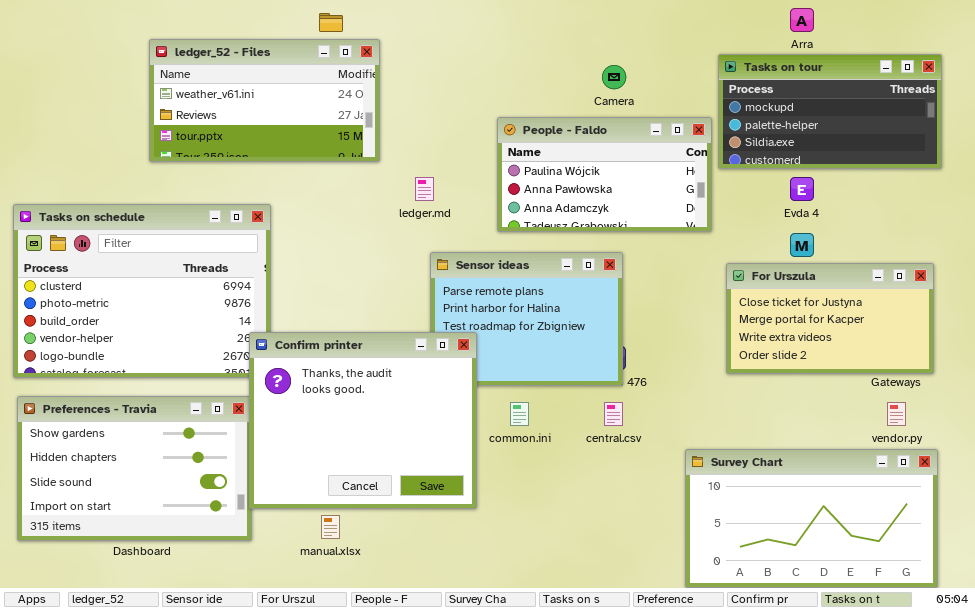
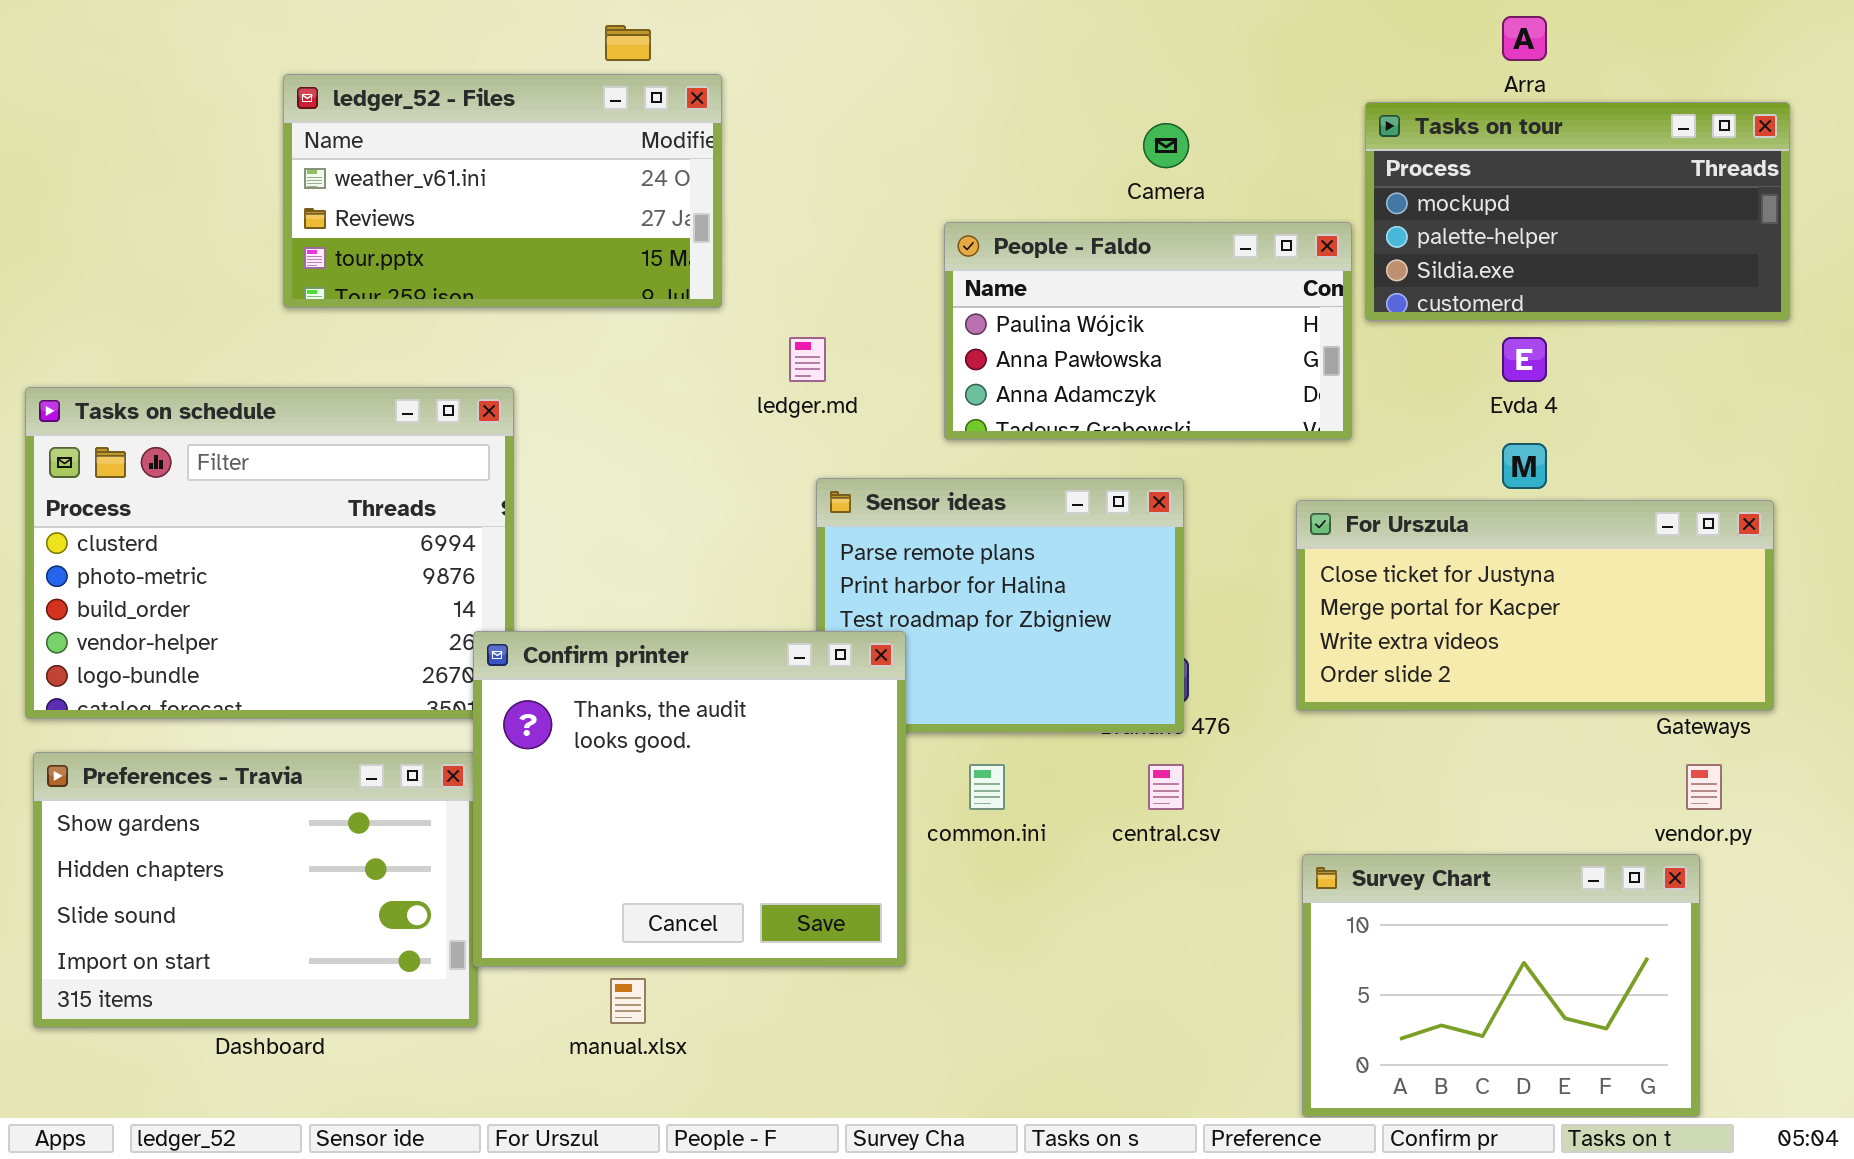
For Urszula: [726,263,934,374] -> [1296,500,1774,711], resized
Survey Chart: [685,449,938,588] -> [1302,854,1700,1117], resized

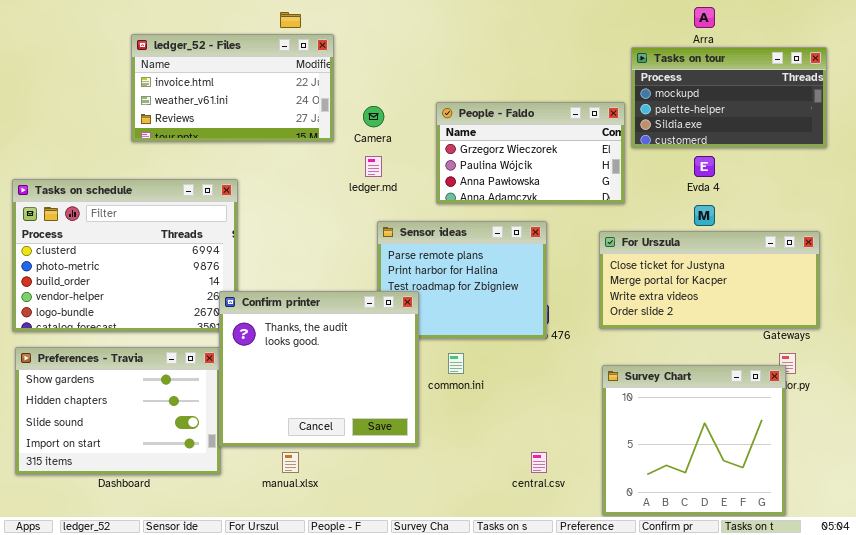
ledger_52 - Files: [283,74,722,308] -> [131,34,334,142], scrolled up 1 row
Camera: [1143,123,1189,168] -> [363,106,384,127], moved
People - Faldo: [944,222,1352,440] -> [436,102,625,204], scrolled up 1 row
central.csv: [1148,764,1184,810] -> [531,452,547,473], moved
Survey Chart: [1302,854,1700,1117] -> [602,365,786,516], resized

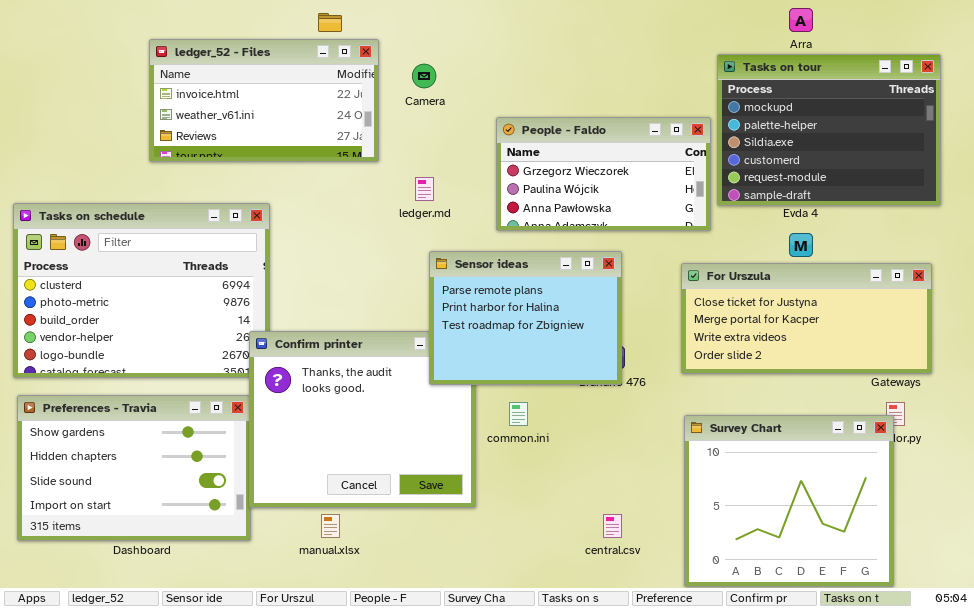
Tasks on tour: [631,47,827,148] -> [717,54,941,206], resized
Camera: [363,106,384,127] -> [412,64,436,88], moved
Sensor ideas: [377,221,547,339] -> [429,251,622,385], raised

